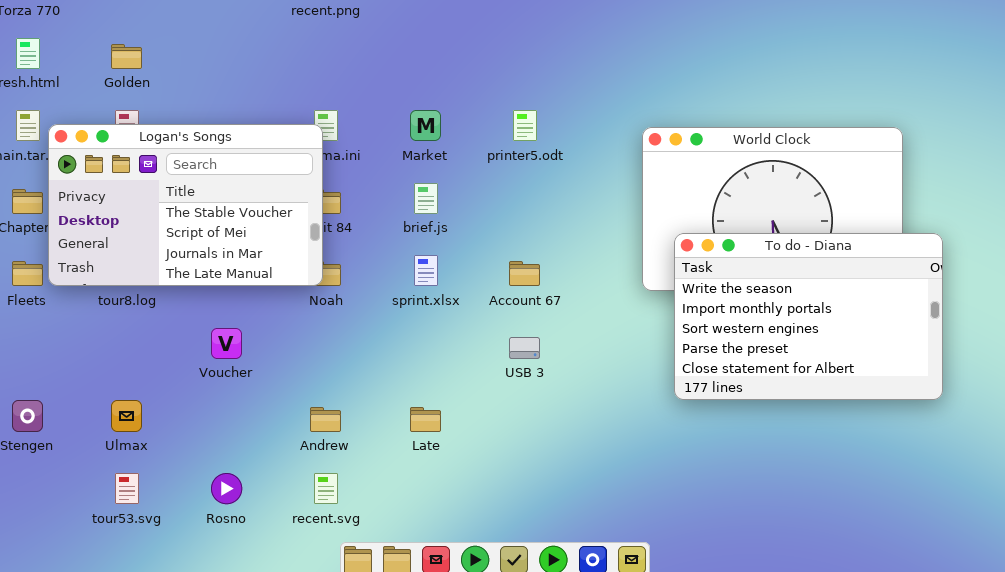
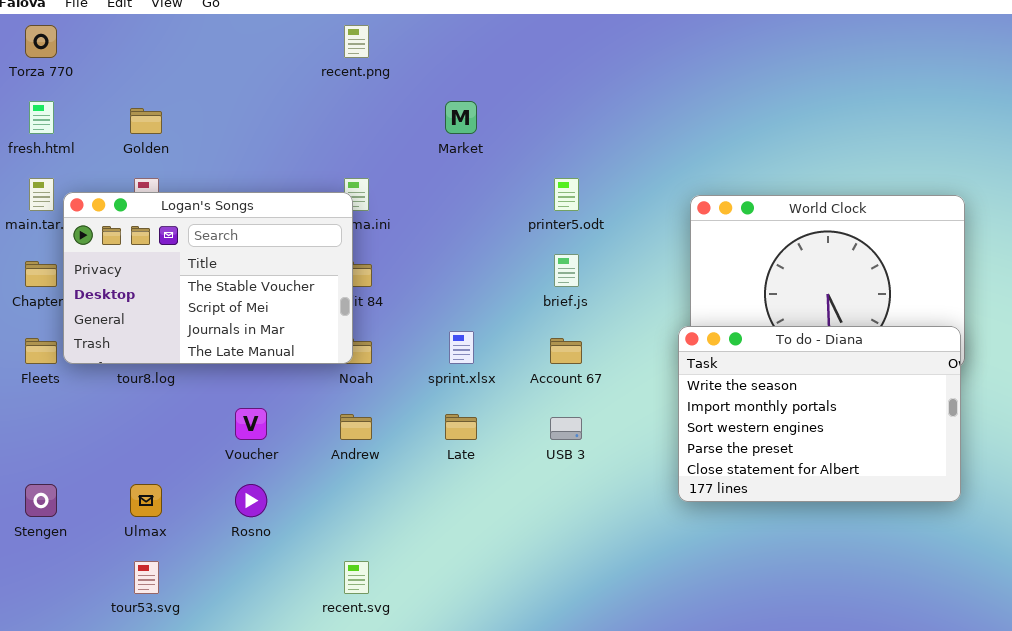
Market: [410,110,441,141] -> [445,101,477,134], moved
brief.js: [414,183,438,214] -> [554,254,579,287], moved
To do - Diana: [674,233,943,400] -> [678,326,961,502], moved
Andrew: [310,407,341,432] -> [340,414,372,440], moved
Late: [410,407,441,432] -> [445,414,477,440], moved
Rosno: [211,473,242,504] -> [235,484,267,517], moved

